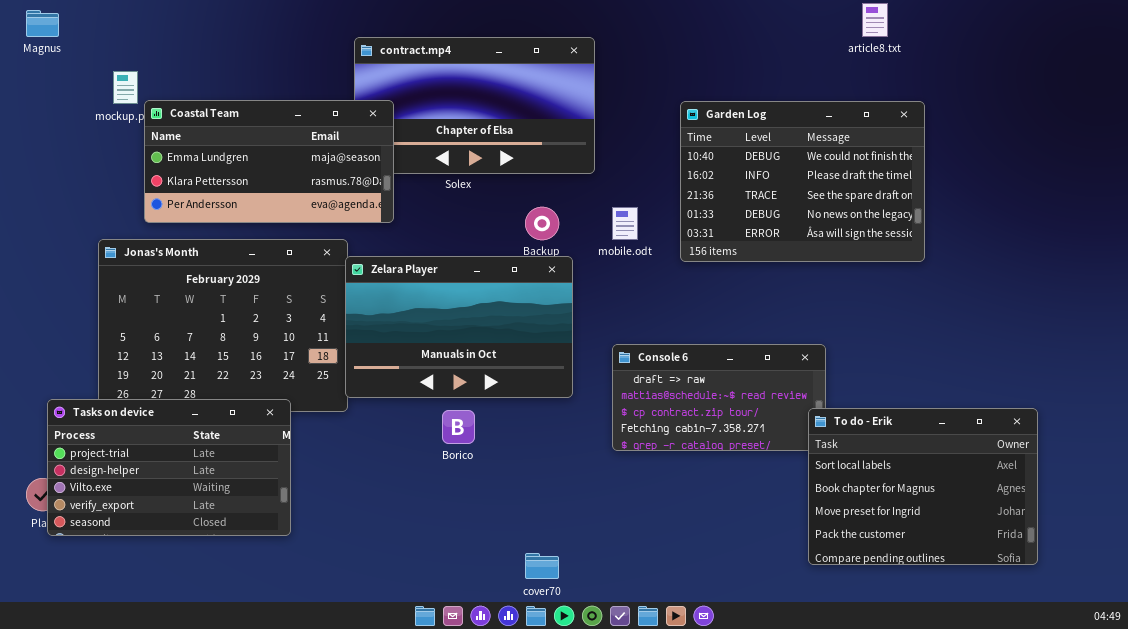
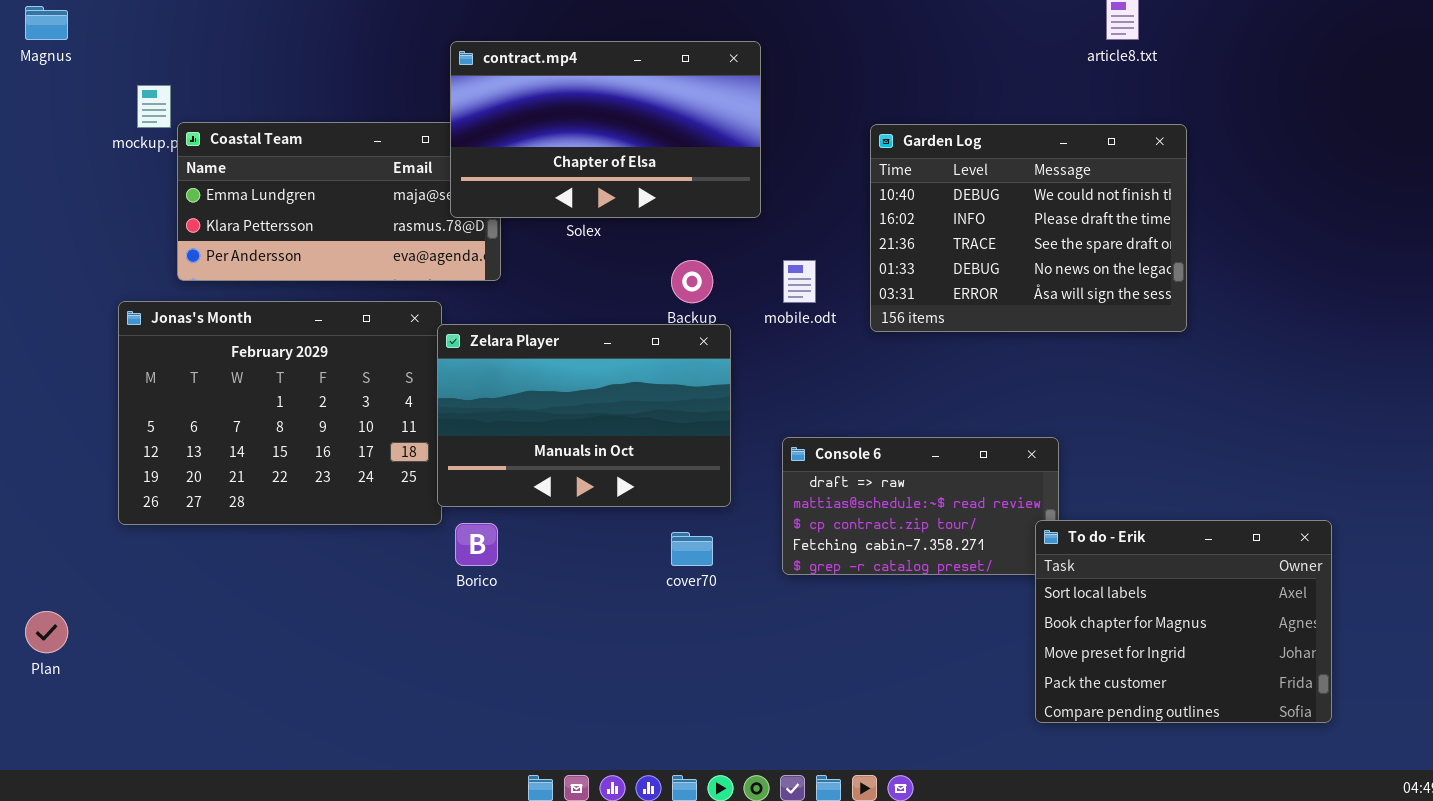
contract.mp4: [354,37,595,174] -> [450,41,761,218], raised
Tasks on device: [47,399,291,536] -> none, closed
Borico: [442,410,475,444] -> [455,523,498,566], moved
cover70: [525,553,559,579] -> [671,532,713,566], moved

